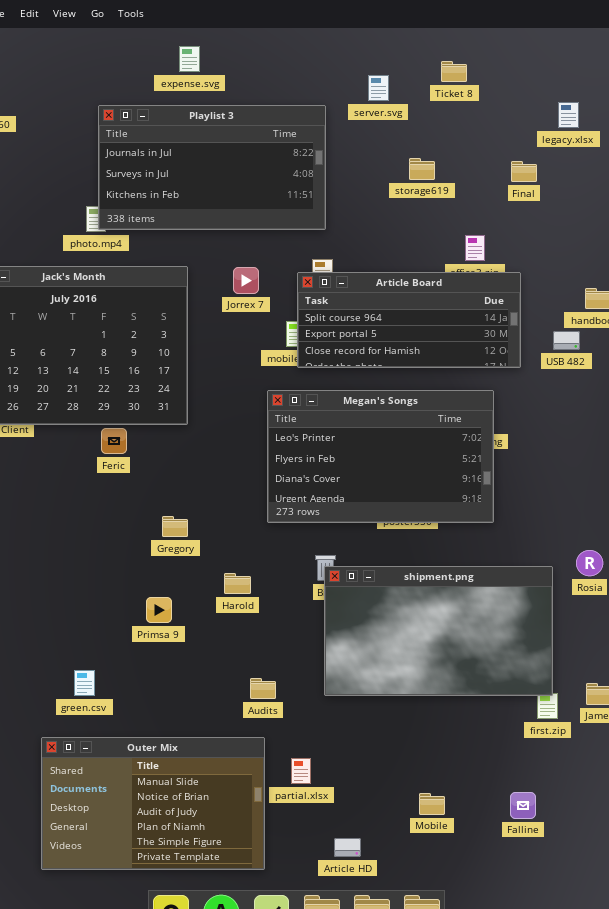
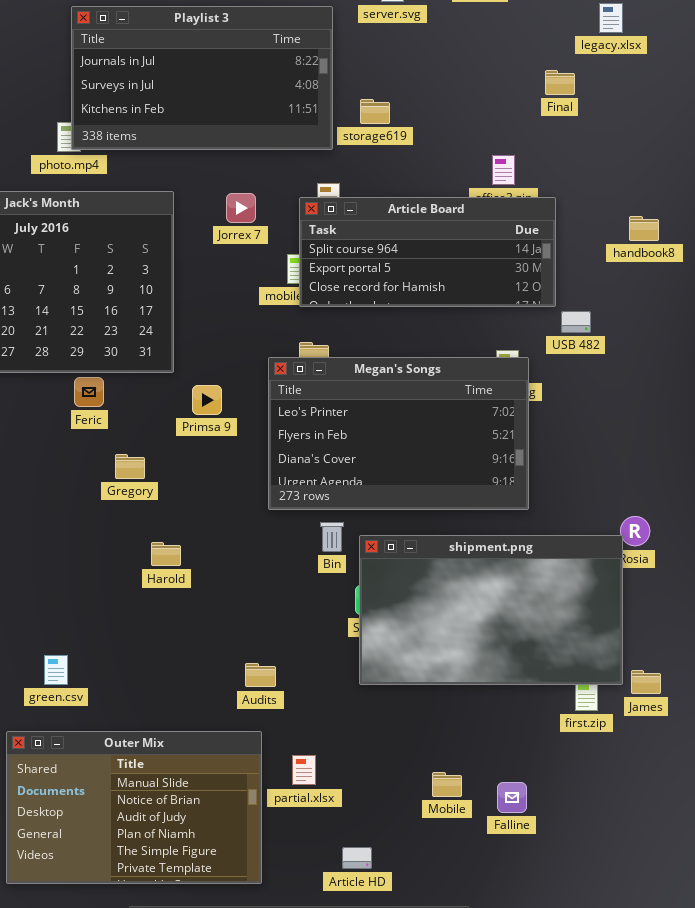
storage619: [409,158,435,180] -> [360,99,390,124], moved
USB 482: [553,331,580,350] -> [561,311,591,333], moved
Megan's Songs: [267,390,494,523] -> [268,357,529,510], moved
Gregory: [162,516,188,537] -> [115,454,145,479], moved
shipment.png: [324,566,553,696] -> [359,535,623,685], moved
Harold: [224,573,251,594] -> [151,542,181,566], moved
Primsa 9: [146,597,172,623] -> [192,385,222,415], moved
Falline: [510,792,536,819] -> [497,782,527,813], moved
Mobile: [419,793,445,815] -> [432,772,462,797], moved

